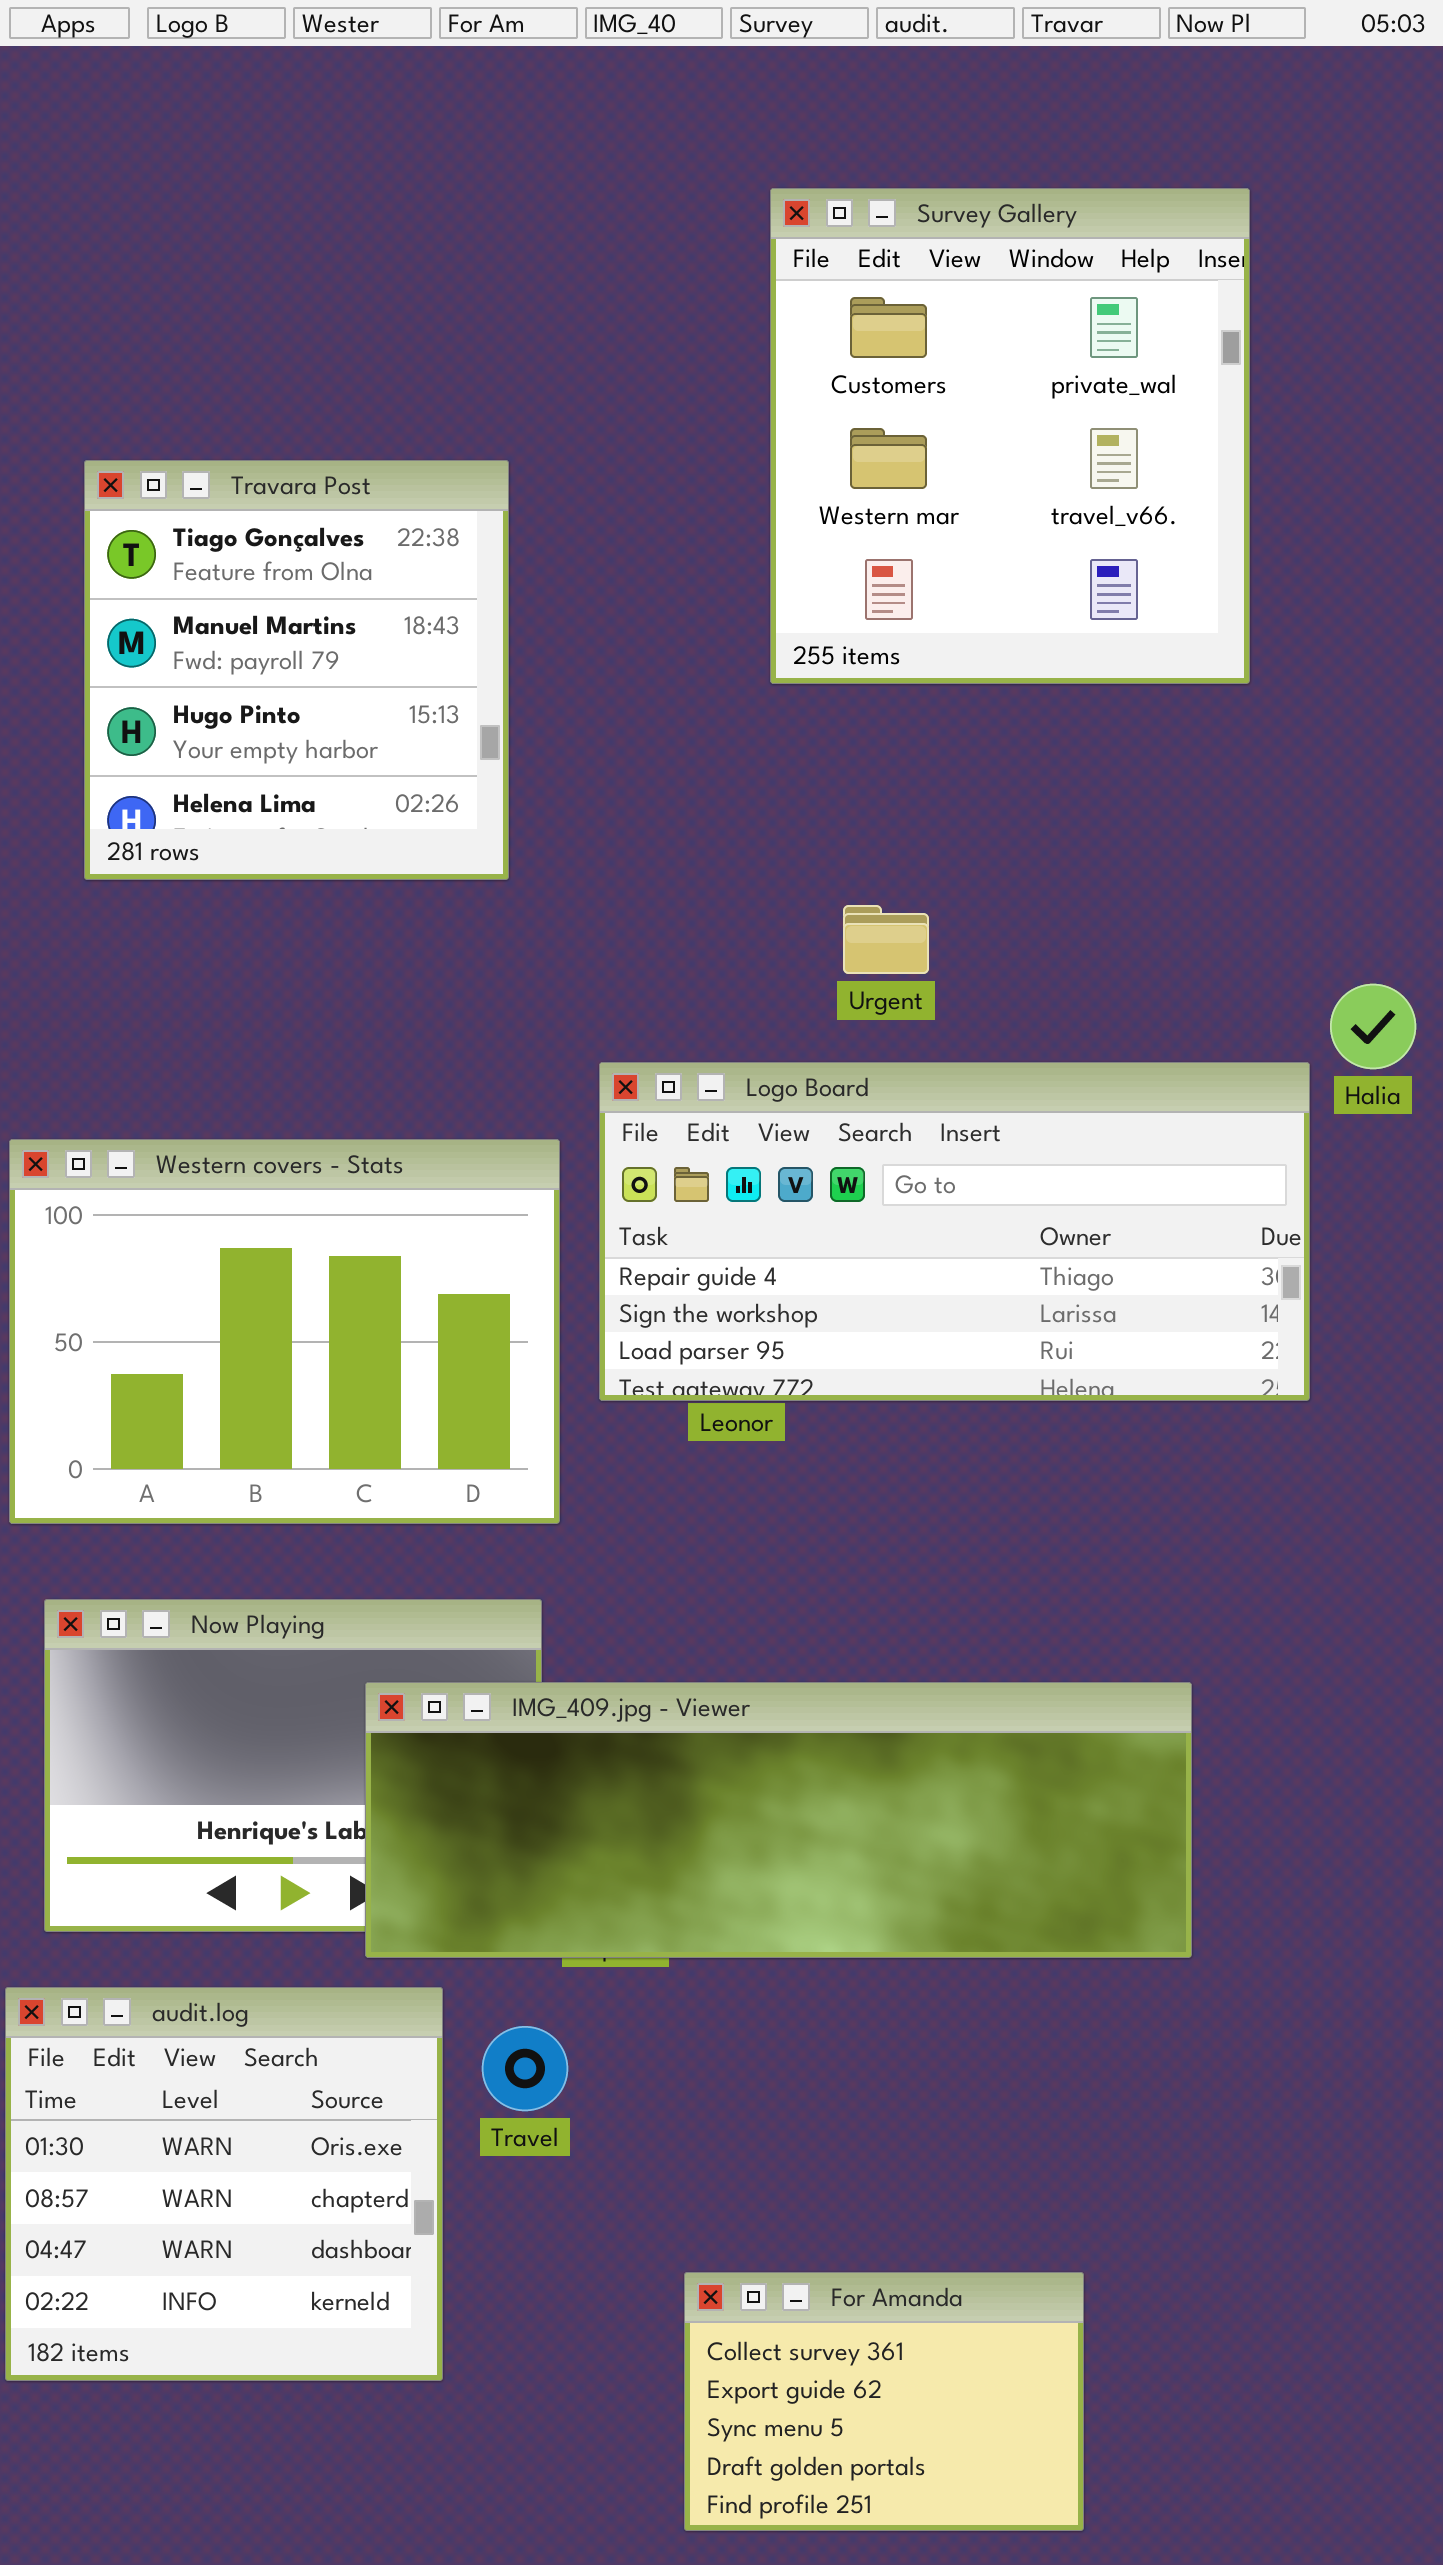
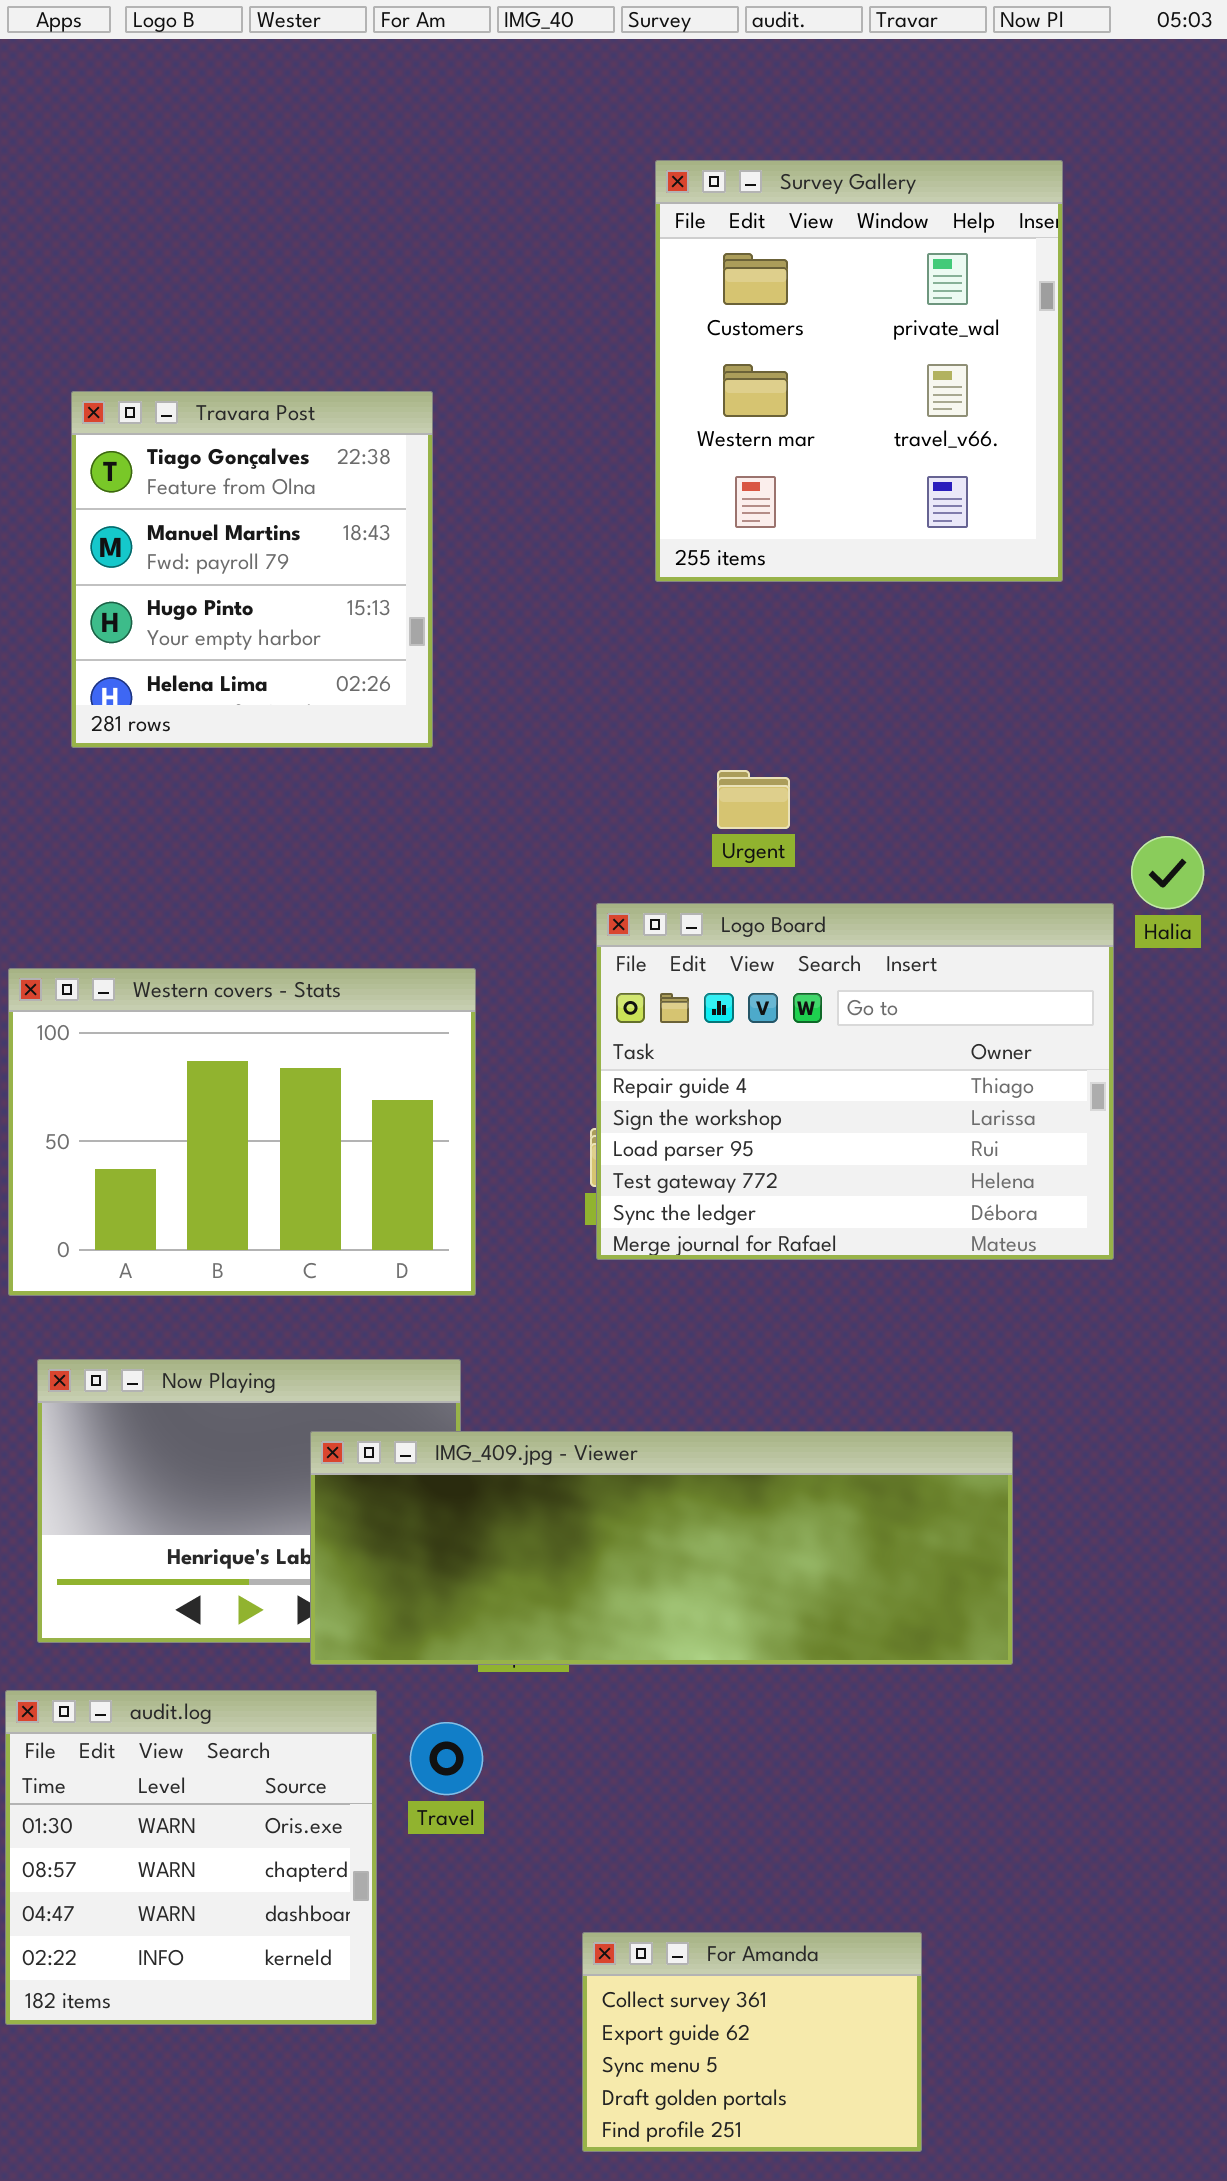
Logo Board: [599,1062,1310,1401] -> [596,903,1114,1260], resized

